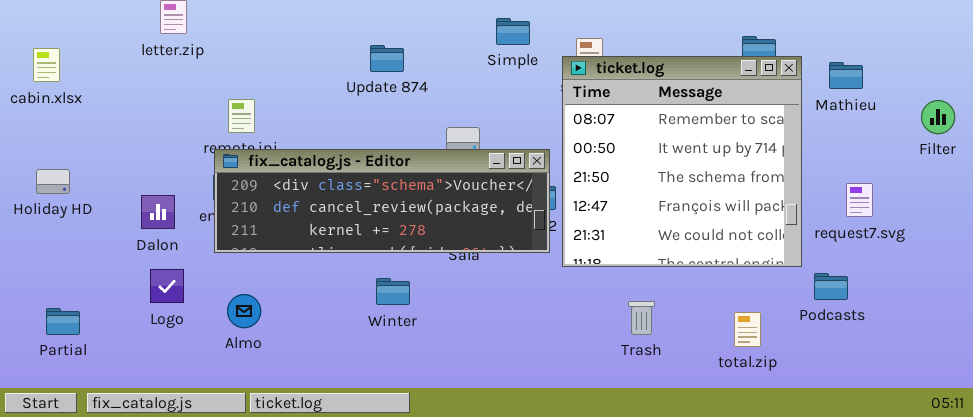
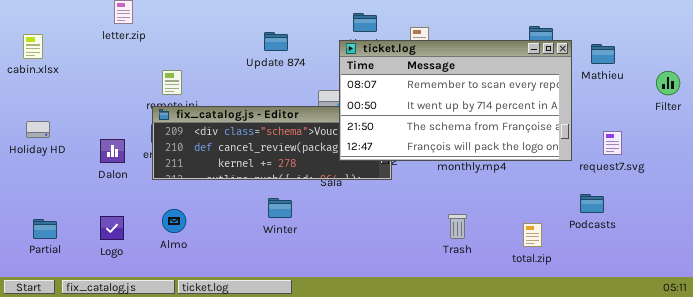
ticket.log: [562,56,802,267] -> [339,40,572,161], resized
Logo: [150,269,184,303] -> [100,216,124,240], moved

